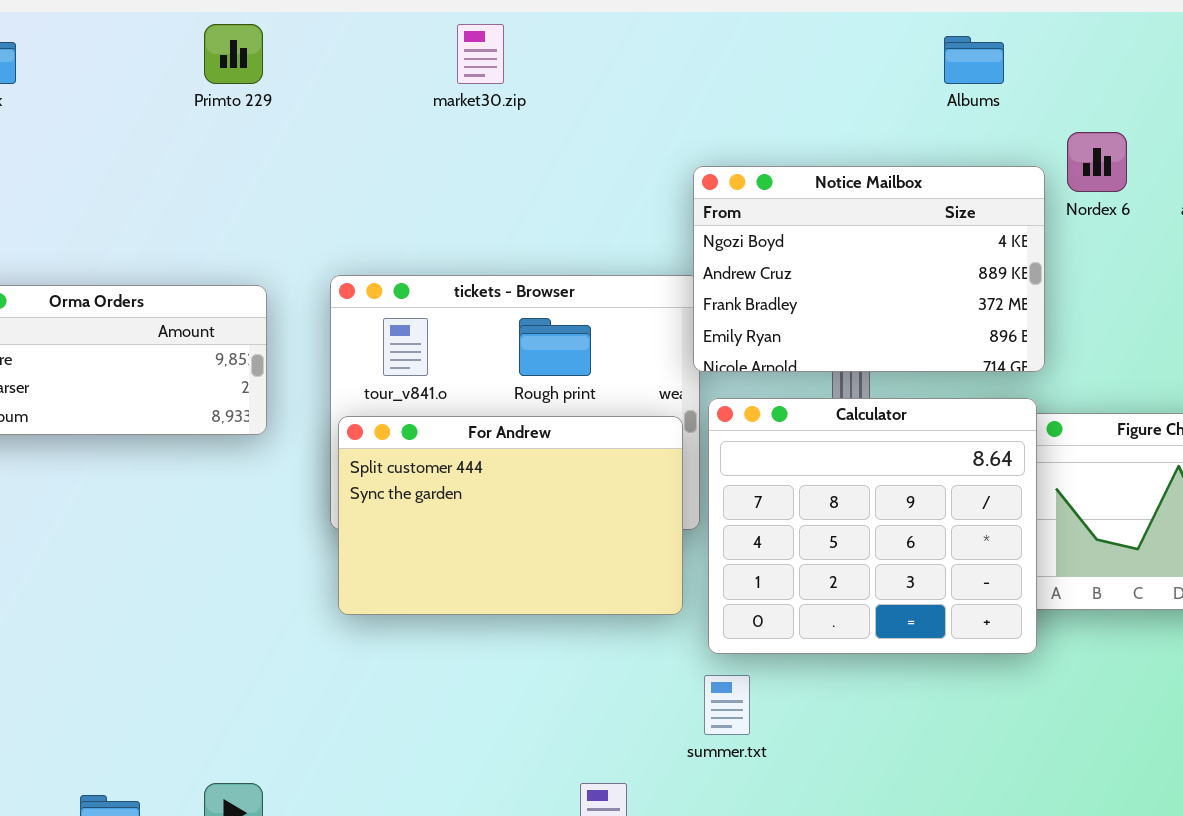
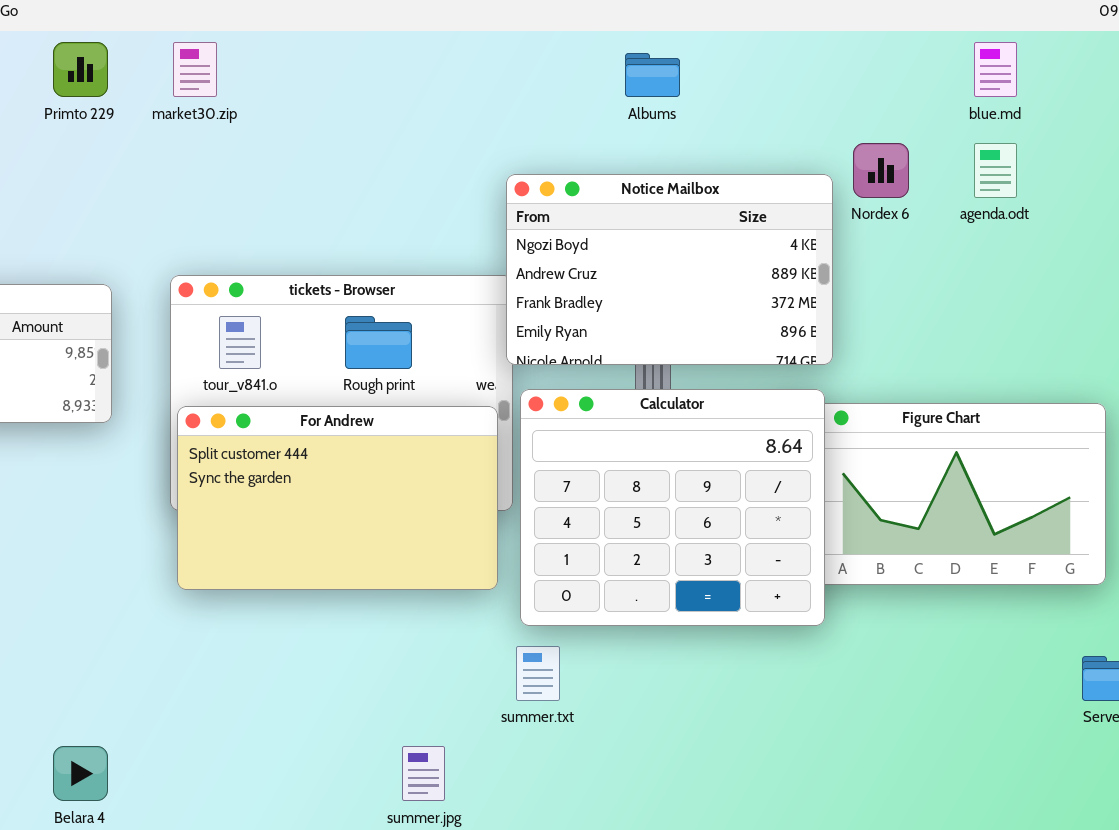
market30.zip: [457,24,504,84] -> [173,42,217,97], moved
Albums: [944,36,1004,84] -> [625,53,680,97], moved

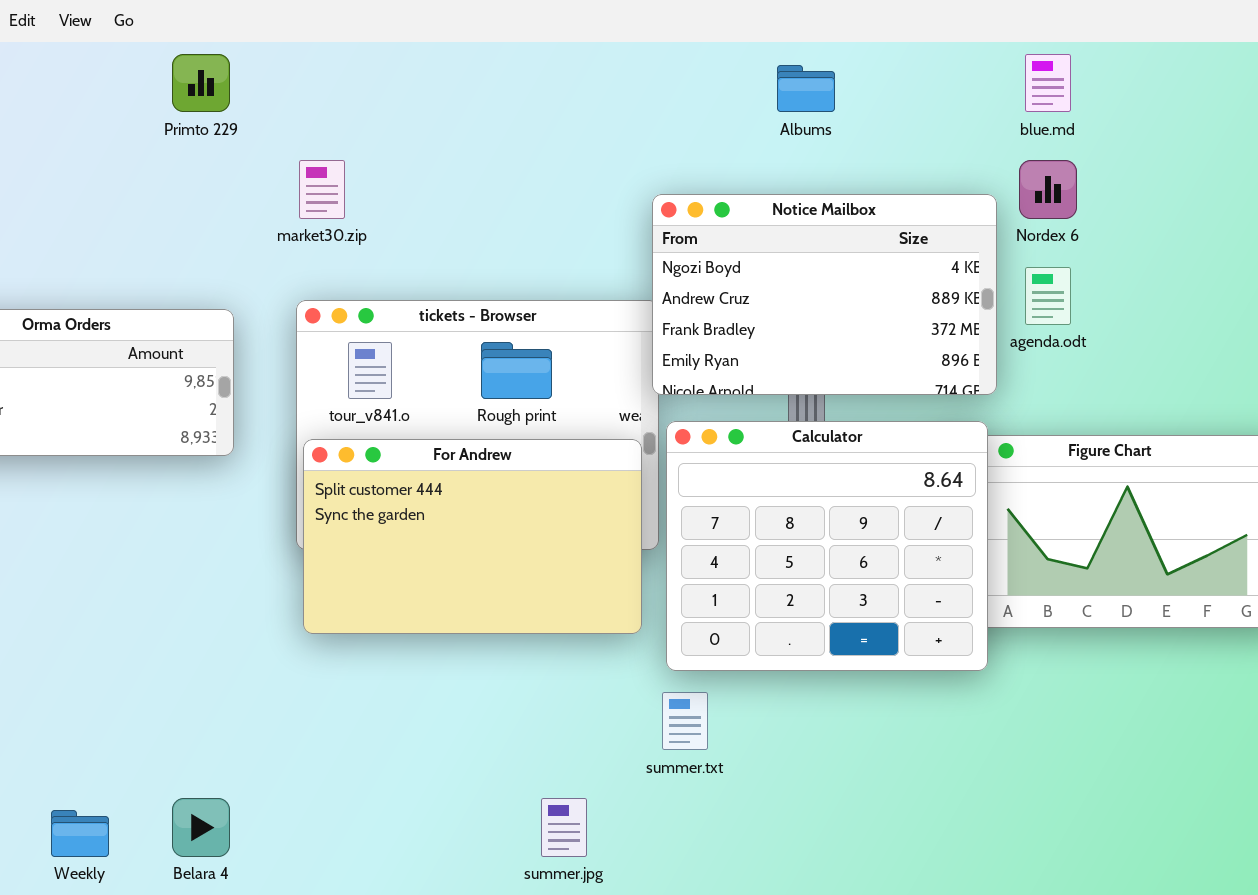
market30.zip: [173,42,217,97] -> [299,160,345,219], moved
blue.md: [974,42,1017,97] -> [1025,54,1071,112], moved
agenda.odt: [974,143,1017,198] -> [1025,267,1071,325], moved

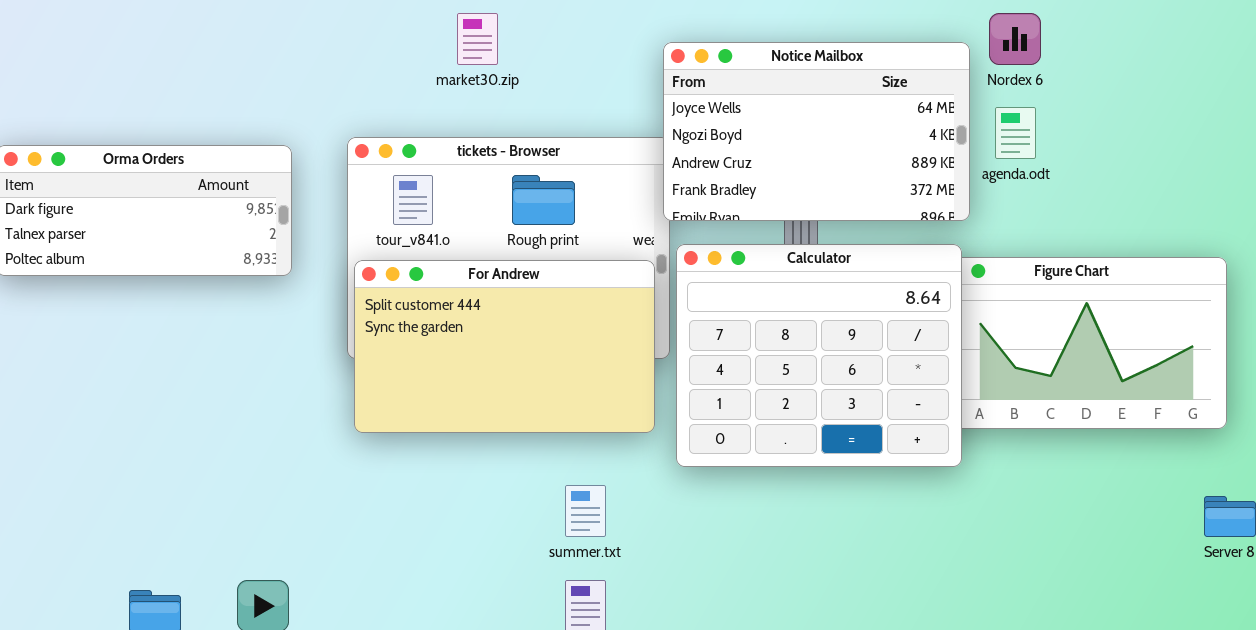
market30.zip: [299,160,345,219] -> [457,13,498,65], moved
Notice Mailbox: [652,194,997,395] -> [663,42,970,221], scrolled up 1 row
summer.txt: [662,692,708,750] -> [565,485,606,537], moved

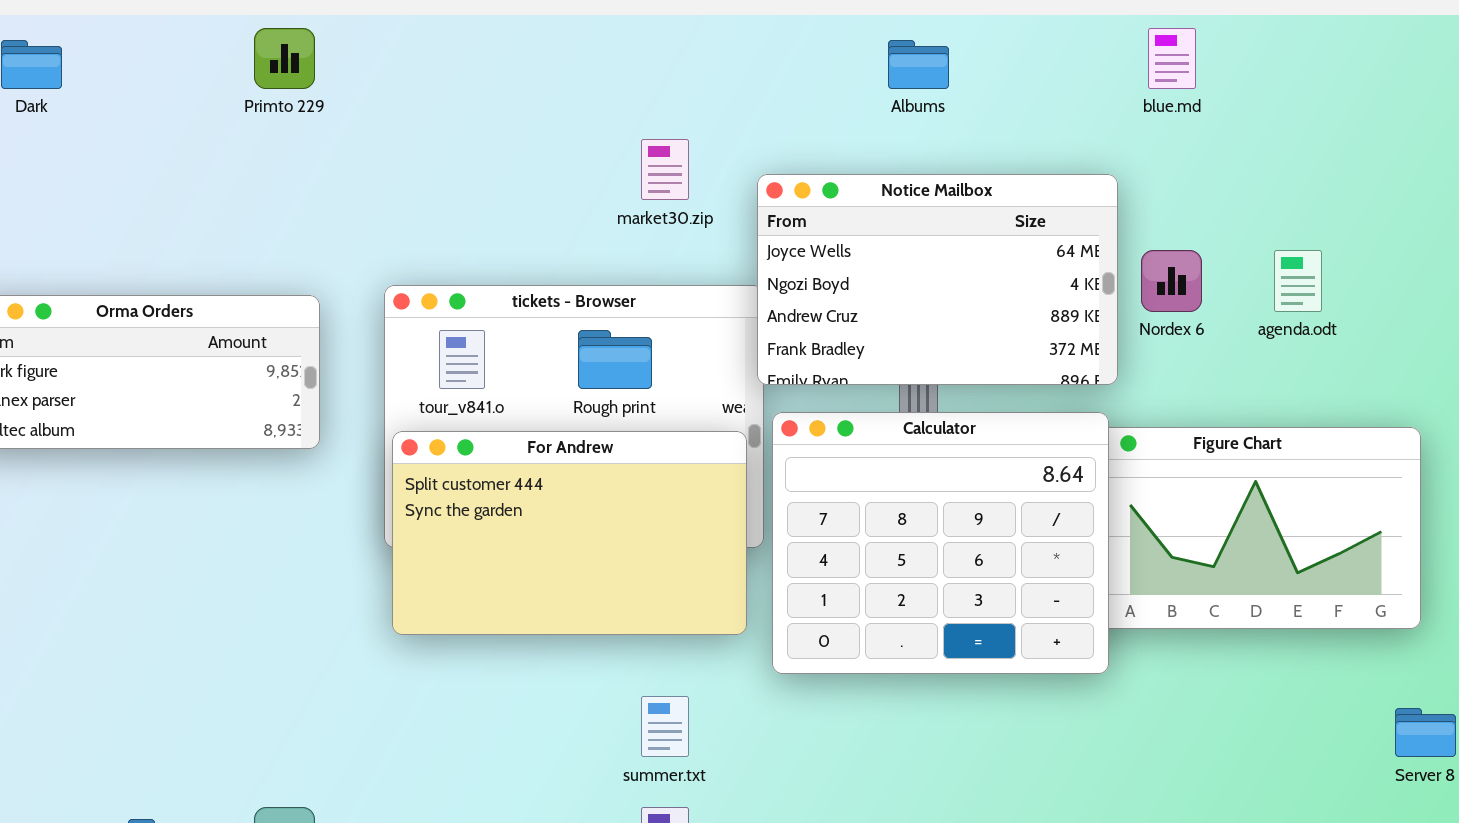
market30.zip: [457,13,498,65] -> [641,139,689,200], moved
Nordex 6: [989,13,1041,65] -> [1141,250,1202,312], moved
agenda.odt: [995,107,1036,159] -> [1274,250,1322,312], moved

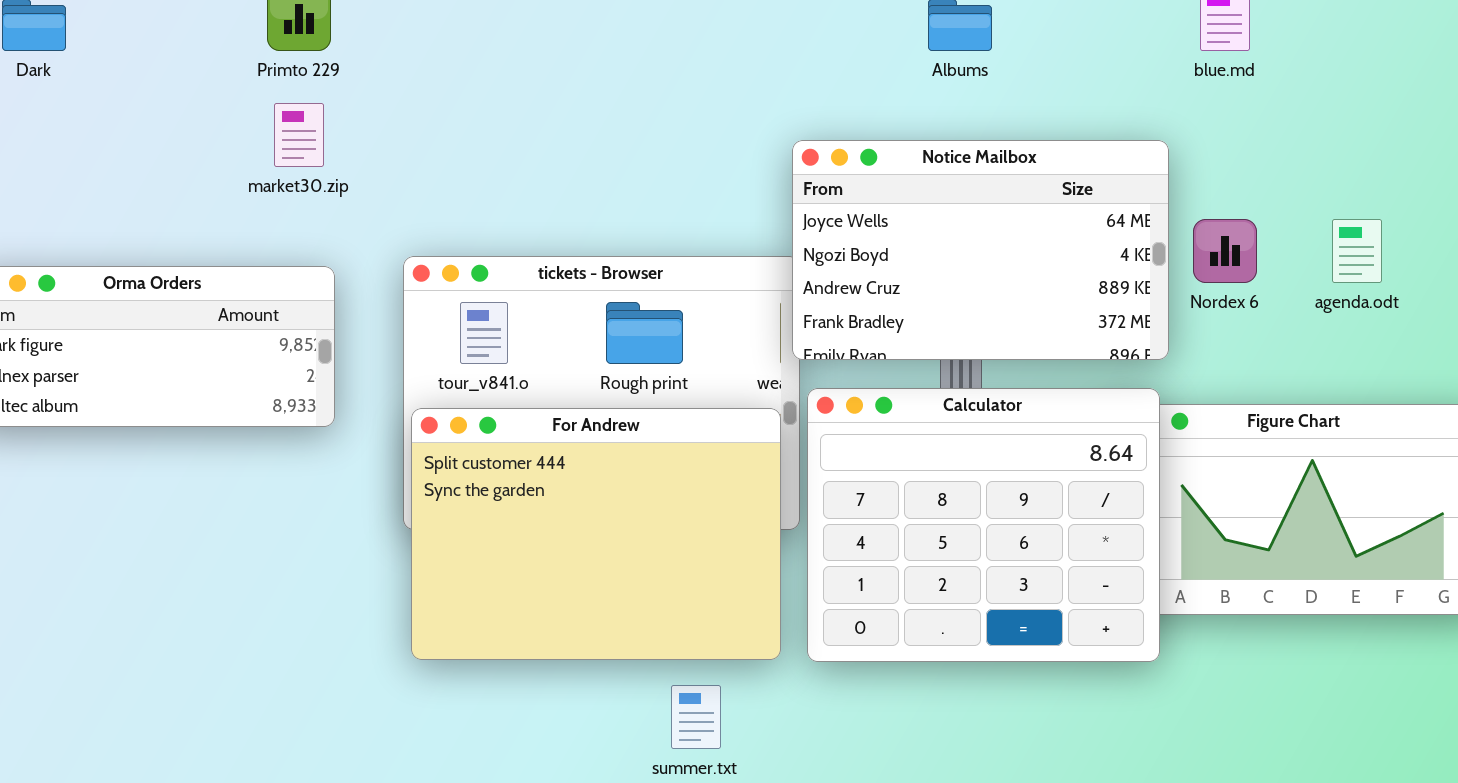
market30.zip: [641,139,689,200] -> [274,103,324,167], moved
For Andrew: [392,431,747,635] -> [411,408,781,660], resized

